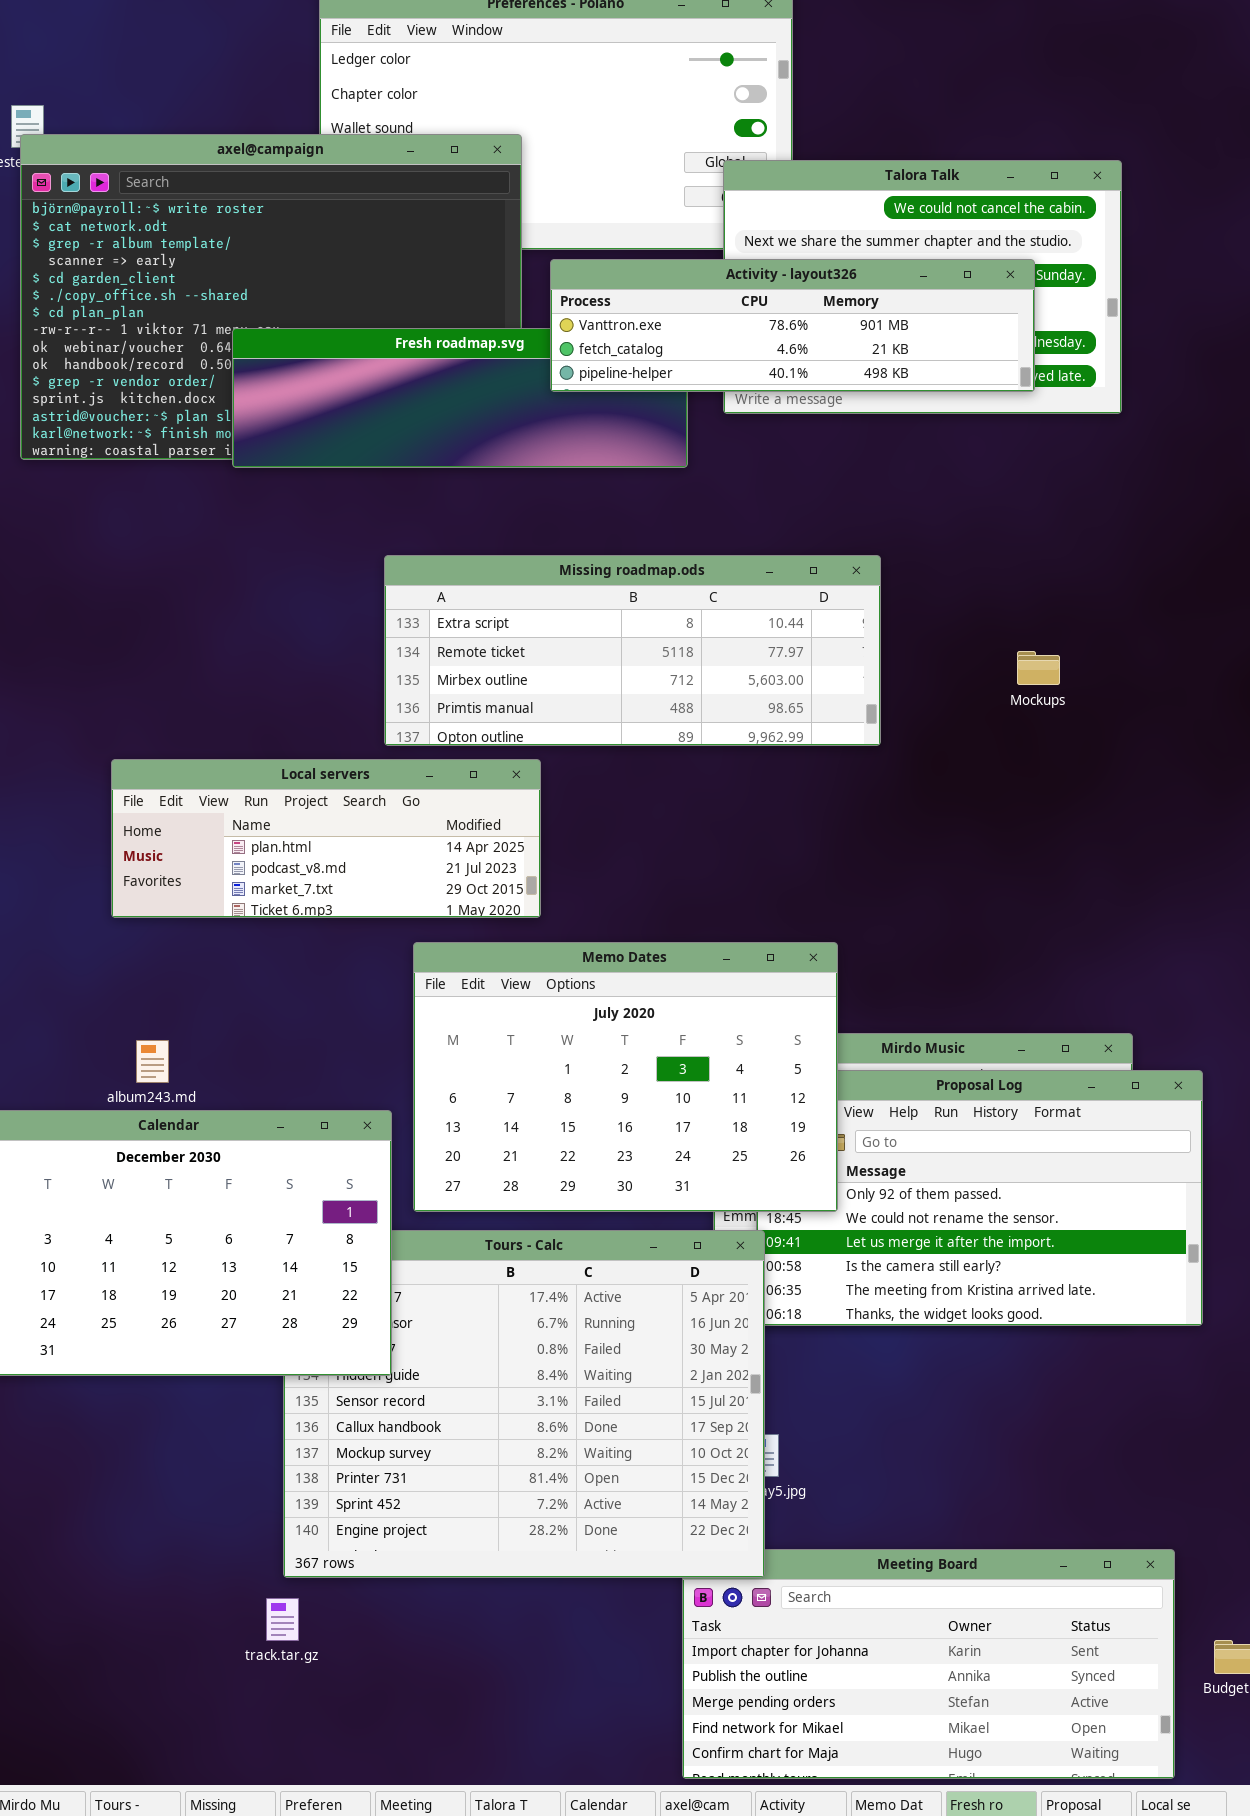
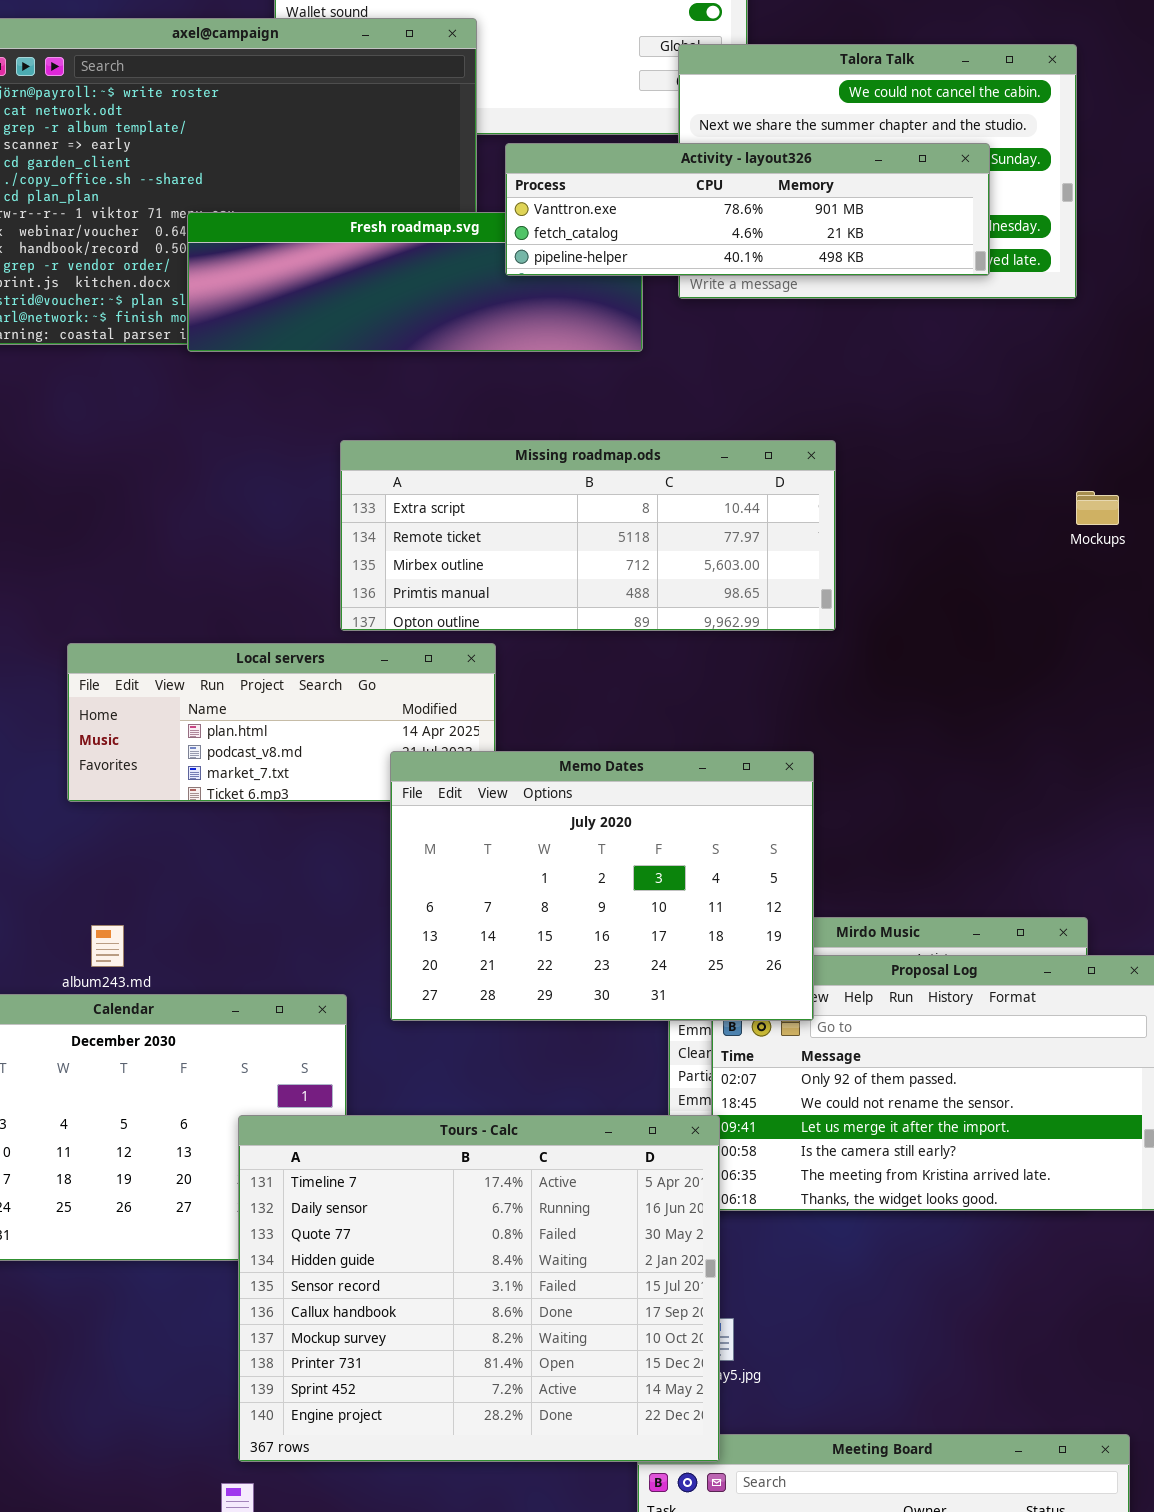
Mockups: [1017,651,1060,685] -> [1076,491,1119,525], moved
Memo Dates: [413,942,838,1212] -> [390,751,814,1021], moved
Tours - Calc: [283,1230,765,1578] -> [238,1115,720,1462], raised

